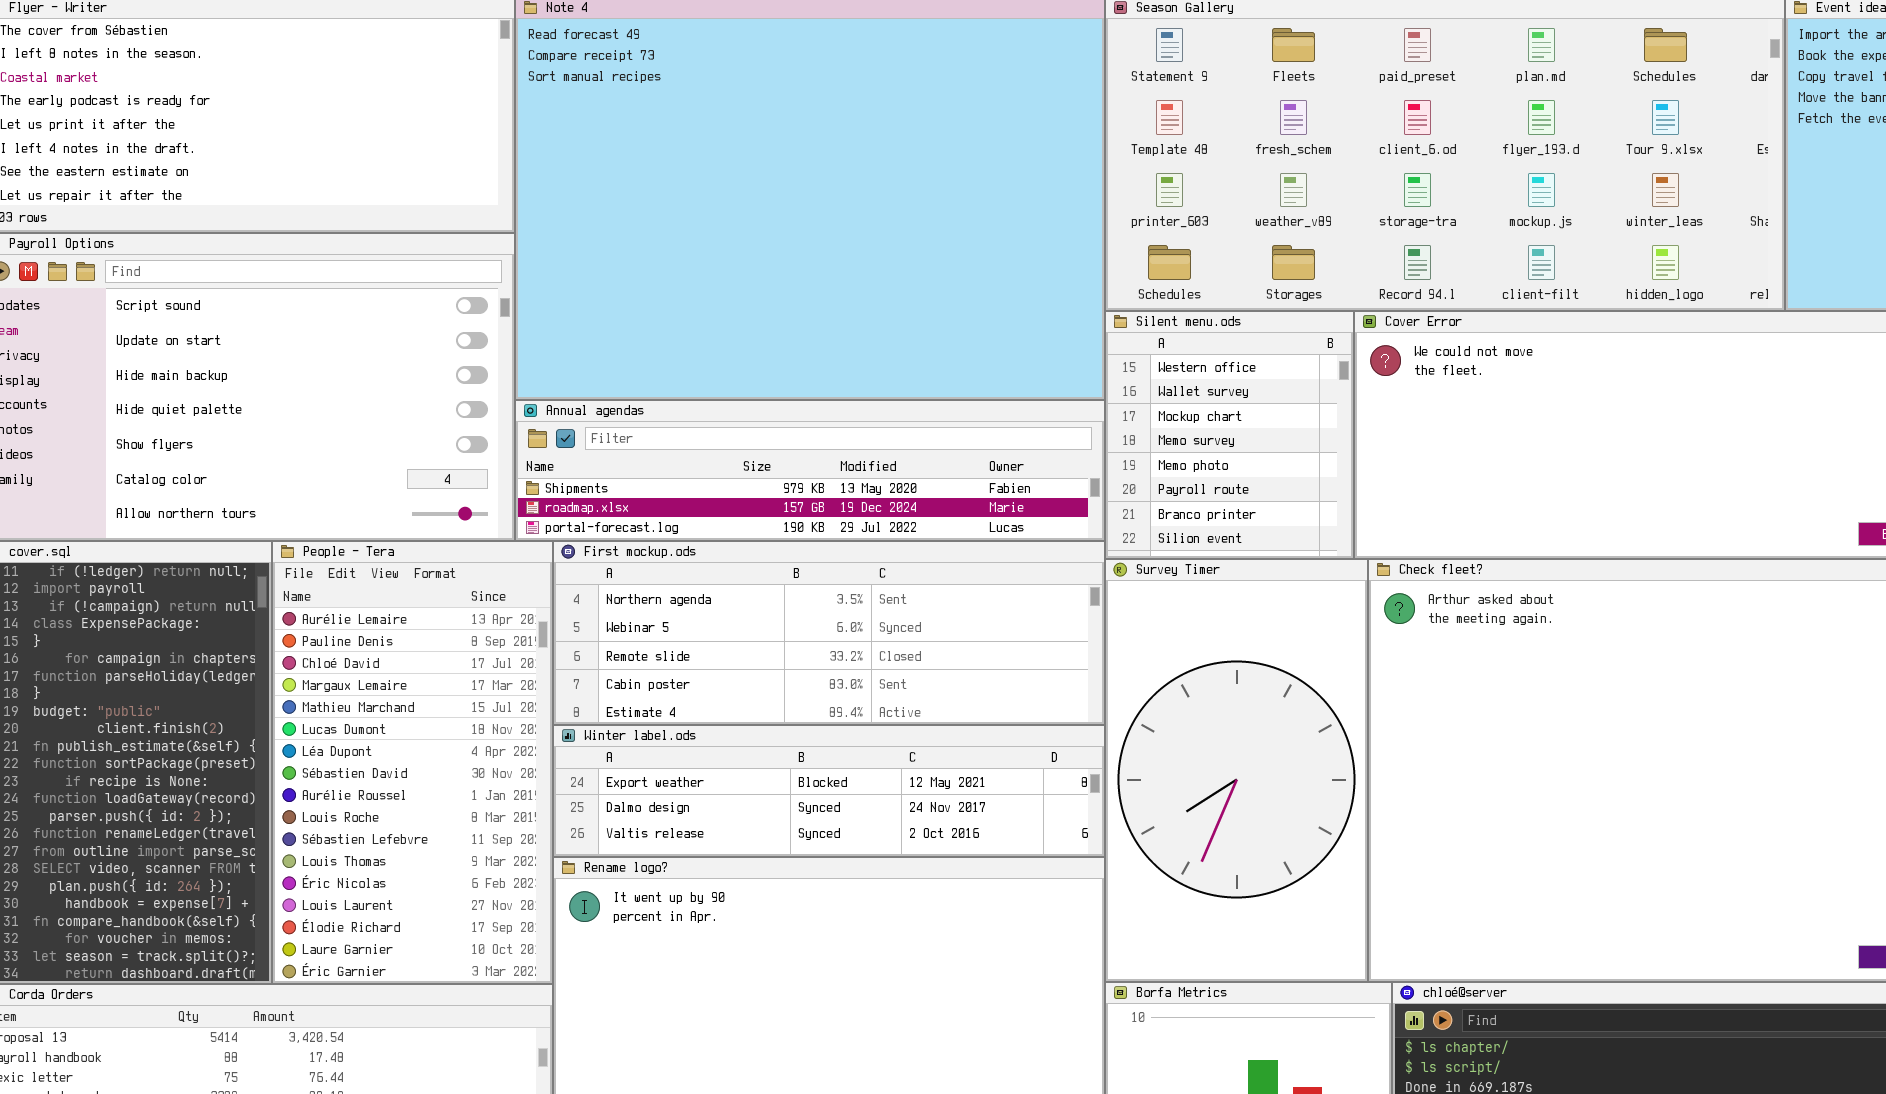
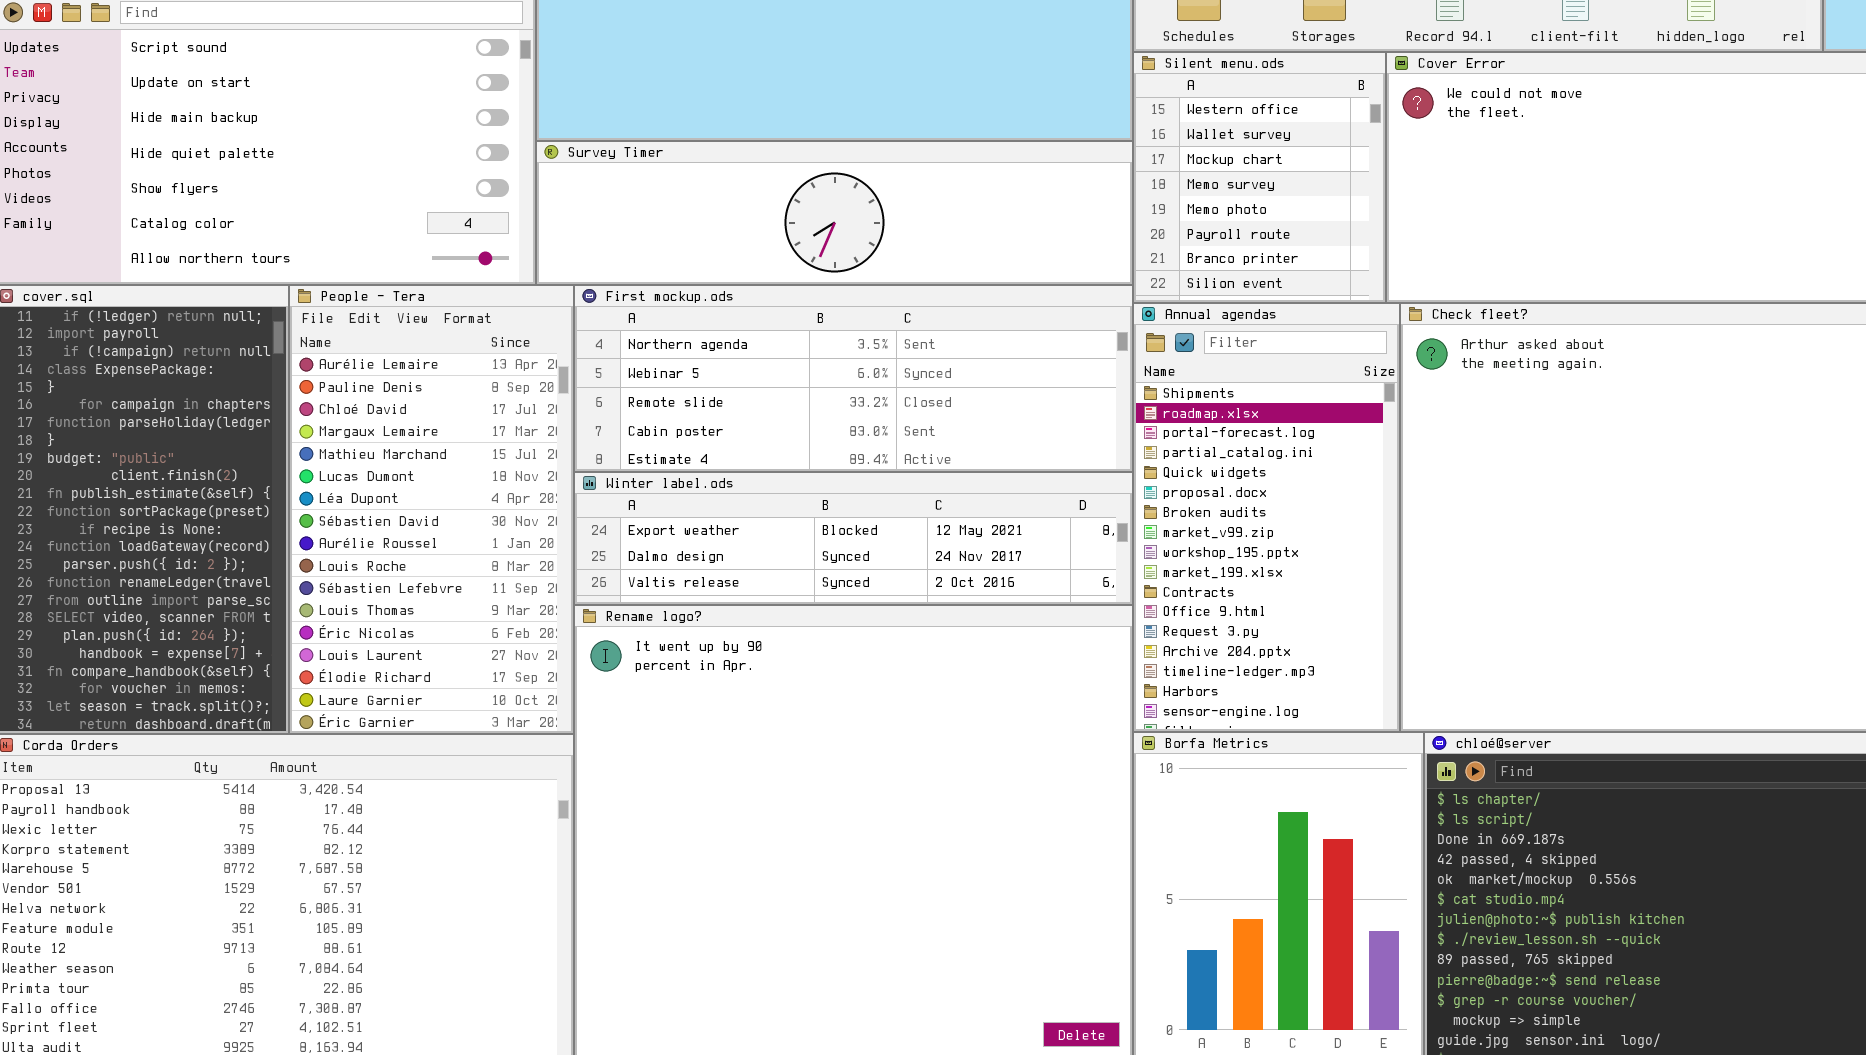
Annual agendas: [515,400,1105,541] -> [1133,303,1400,732], moved, resized
Survey Timer: [1105,559,1368,982] -> [536,141,1133,285], moved, resized

